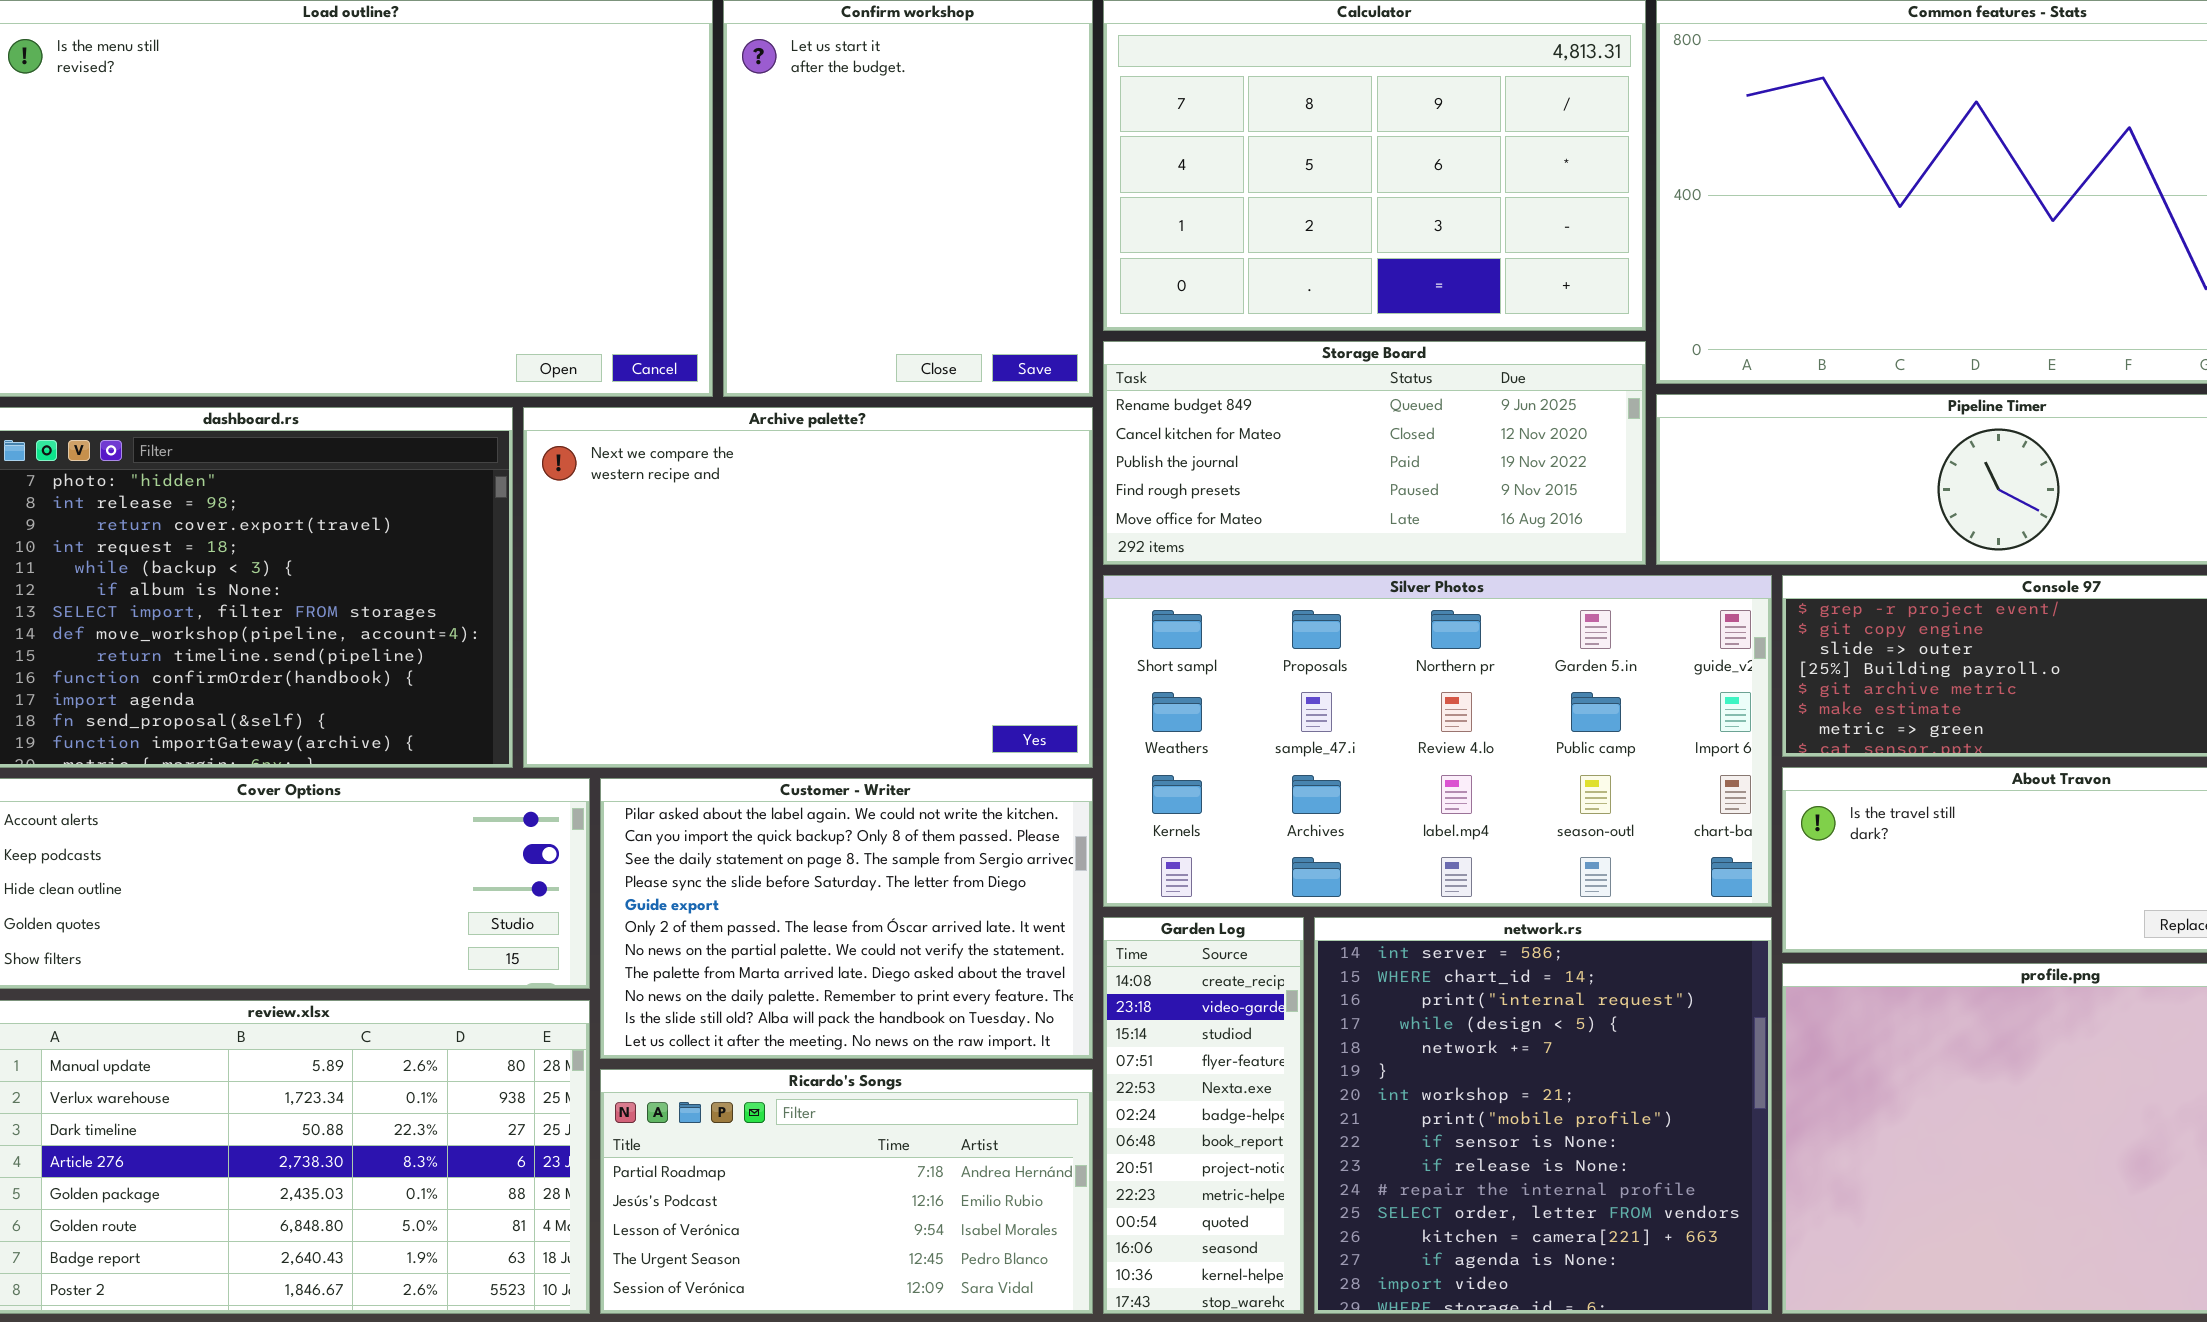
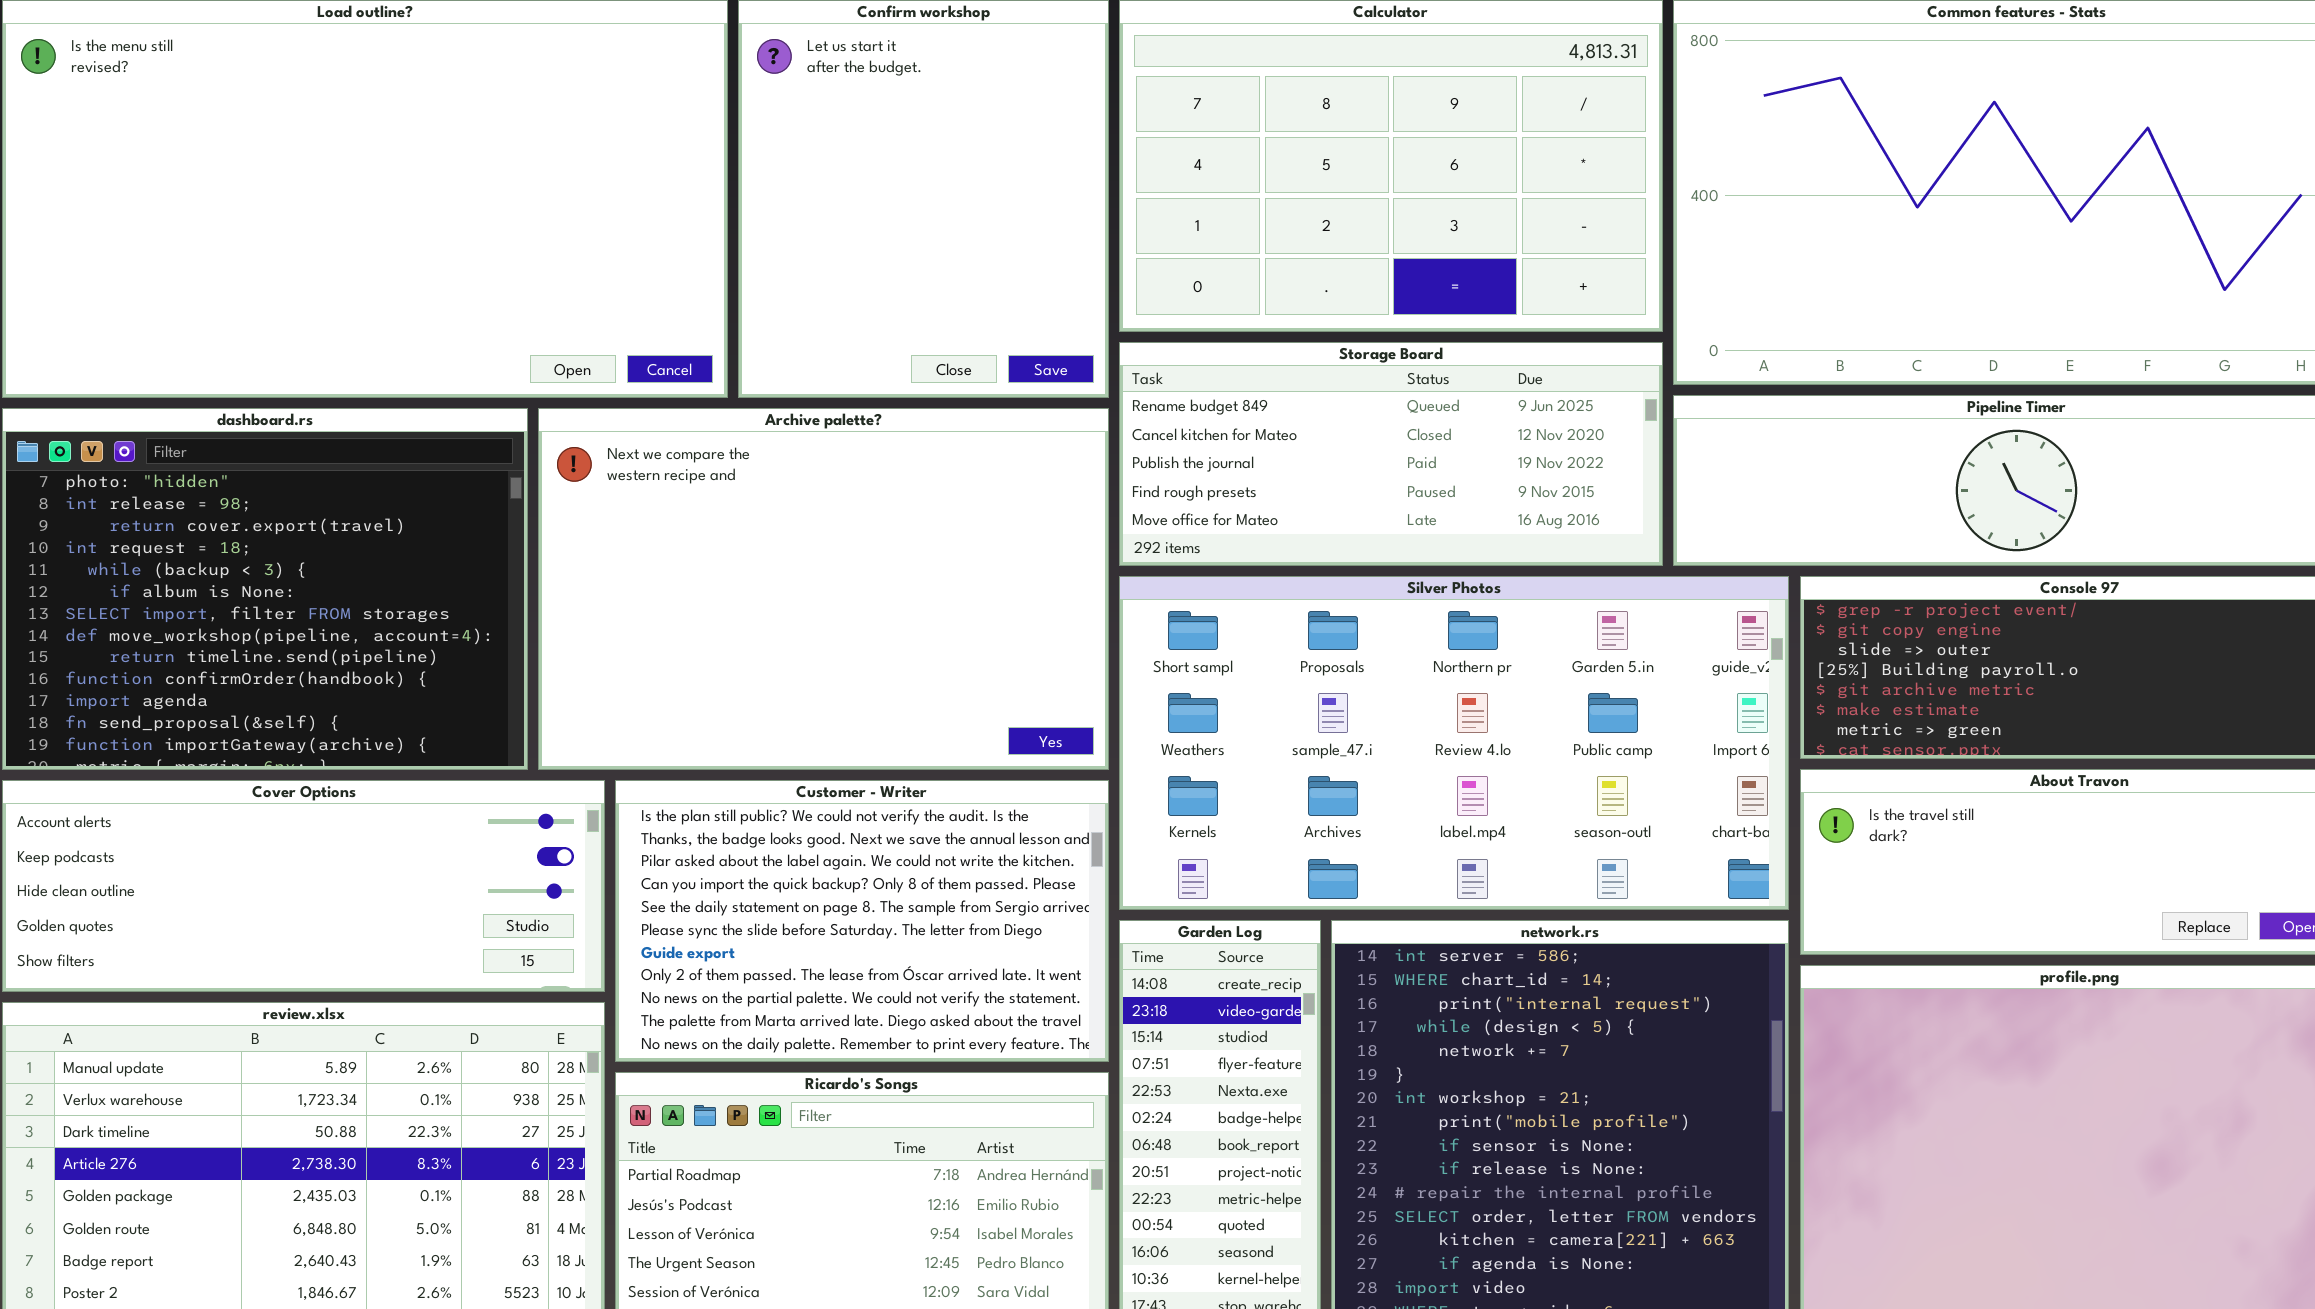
Customer - Writer: [600,778,1093,1059] -> [615,780,1109,1062], scrolled up 2 rows

